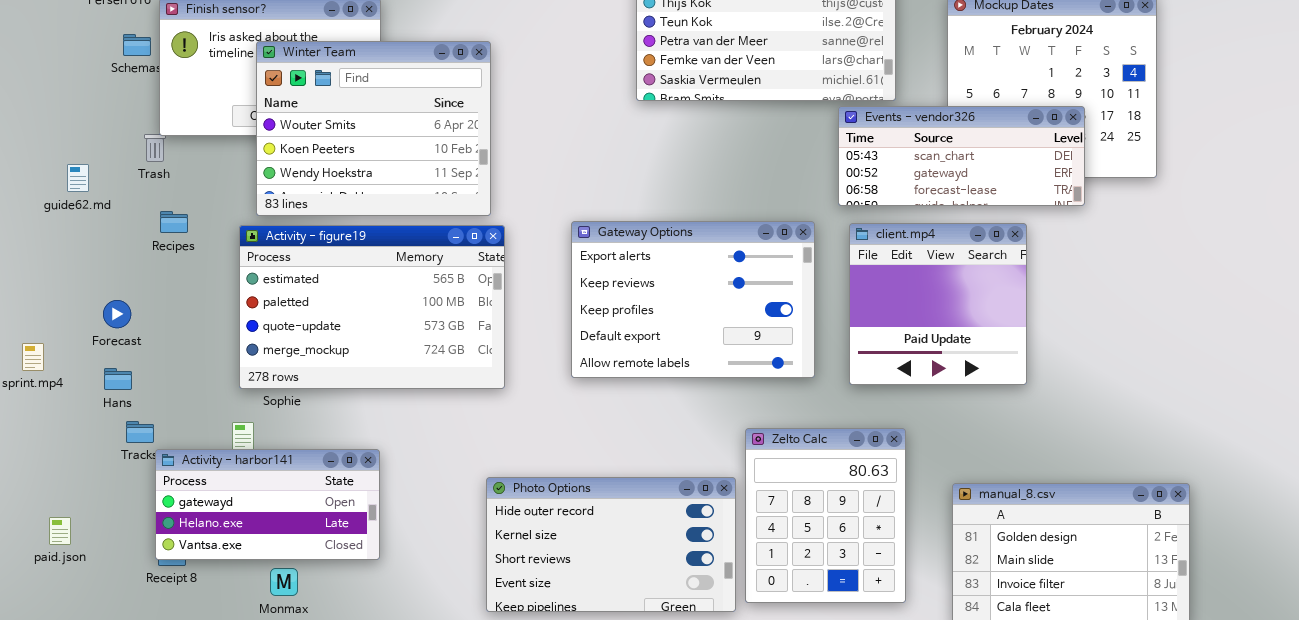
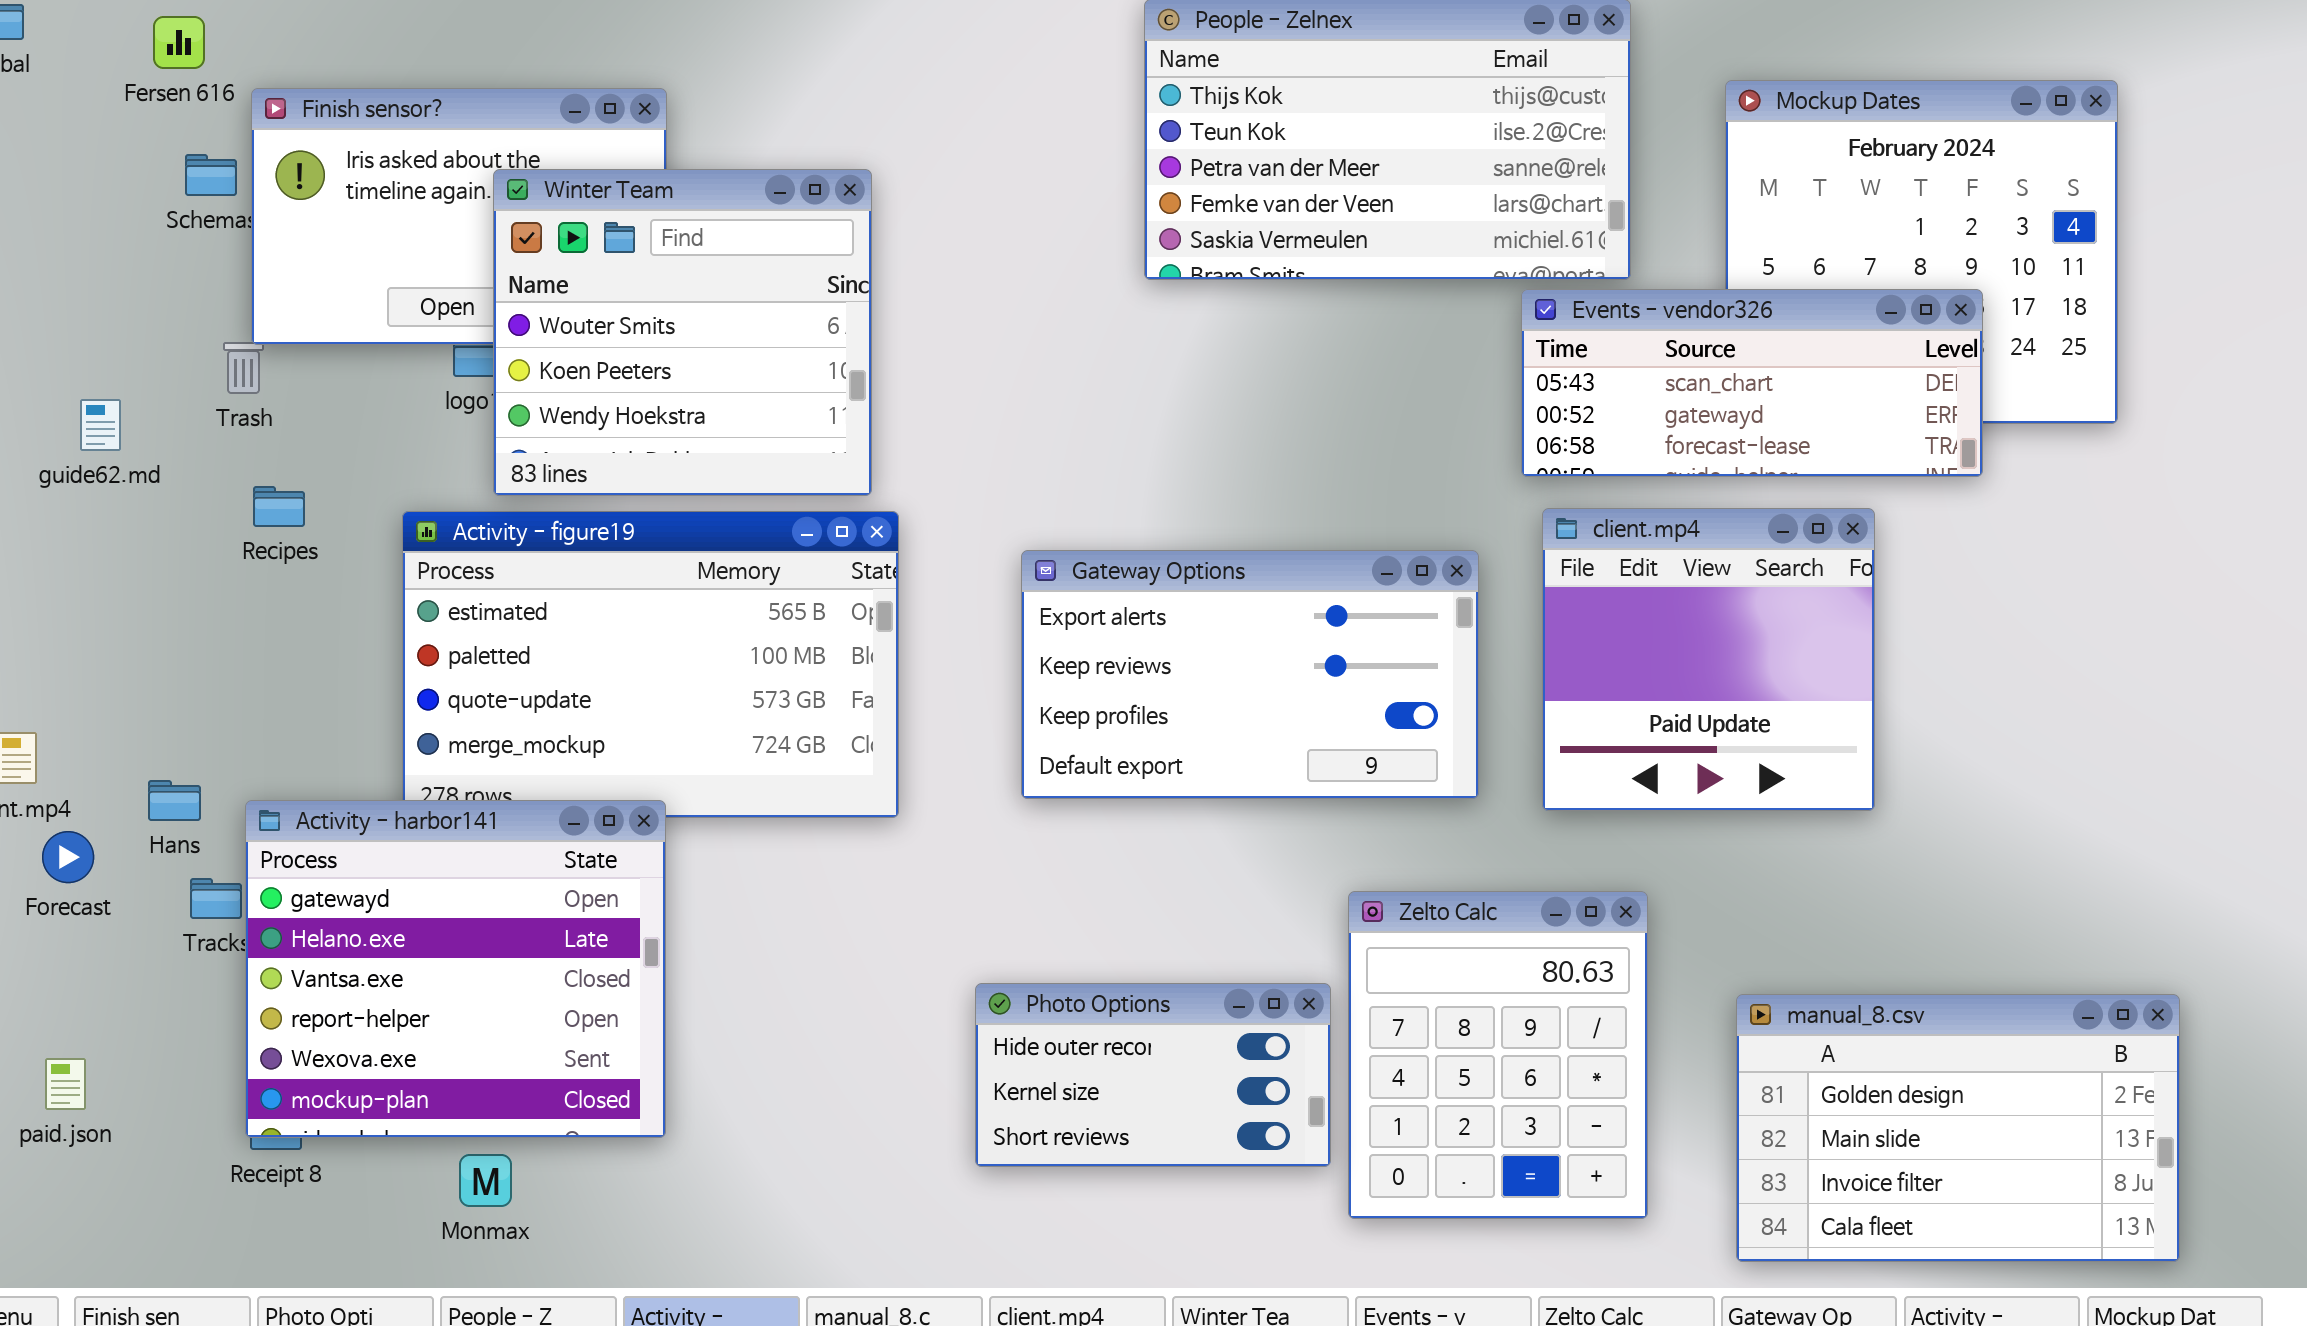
Winter Team: [256,41,491,216] -> [493,169,872,496], resized
Gateway Options: [571,221,815,378] -> [1021,550,1479,799], resized
Forecast: [103,300,131,328] -> [42,831,94,883], moved
Activity - harbor141: [155,449,380,560] -> [245,800,666,1138], resized
Photo Options: [486,477,736,612] -> [975,983,1331,1167], resized

